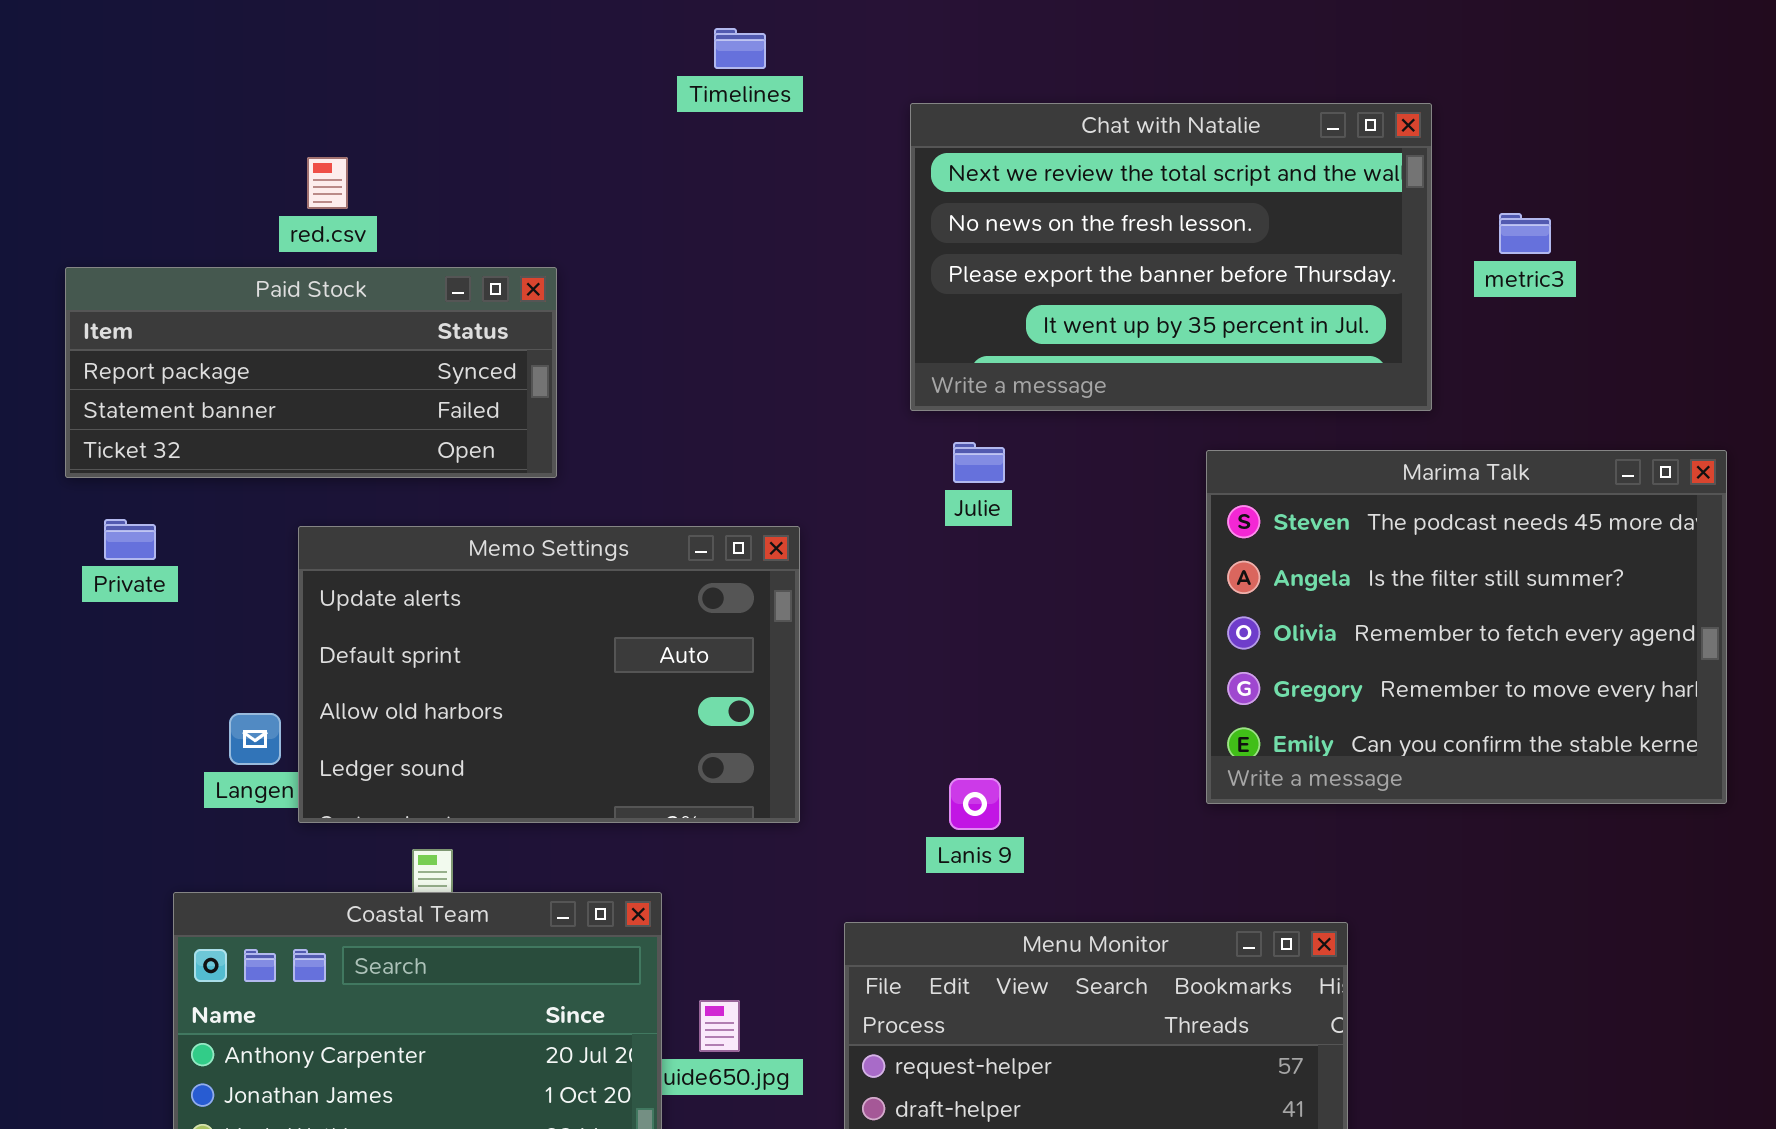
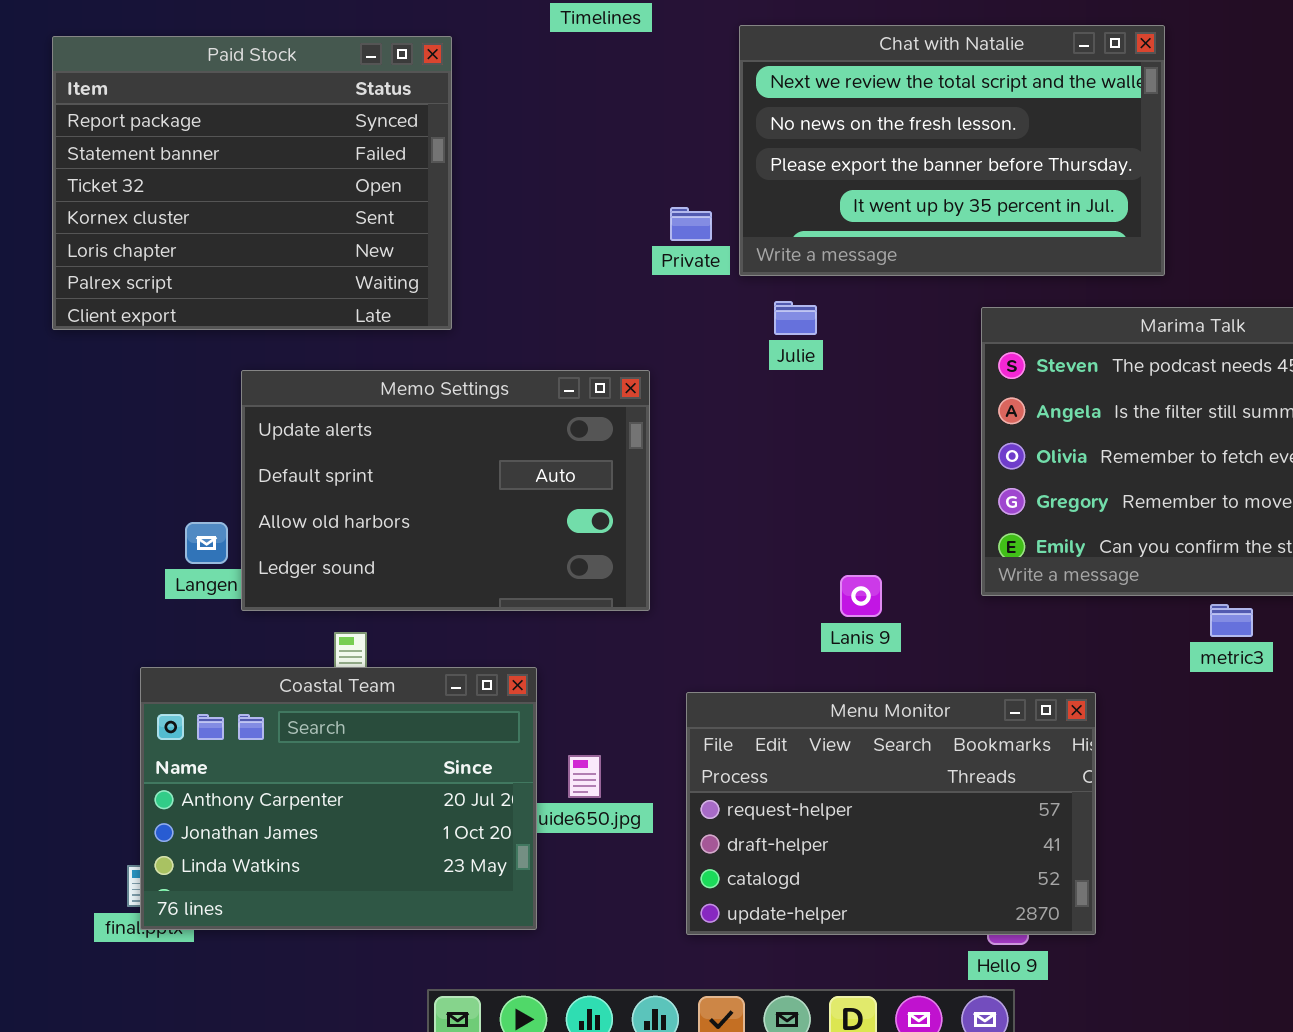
metric3: [1499,213,1551,254] -> [1210,604,1253,637], moved
Paid Stock: [65,267,557,478] -> [52,36,452,330], resized
Private: [104,519,156,560] -> [670,207,712,241], moved
Lanis 9: [949,778,1001,830] -> [840,575,882,617], moved

